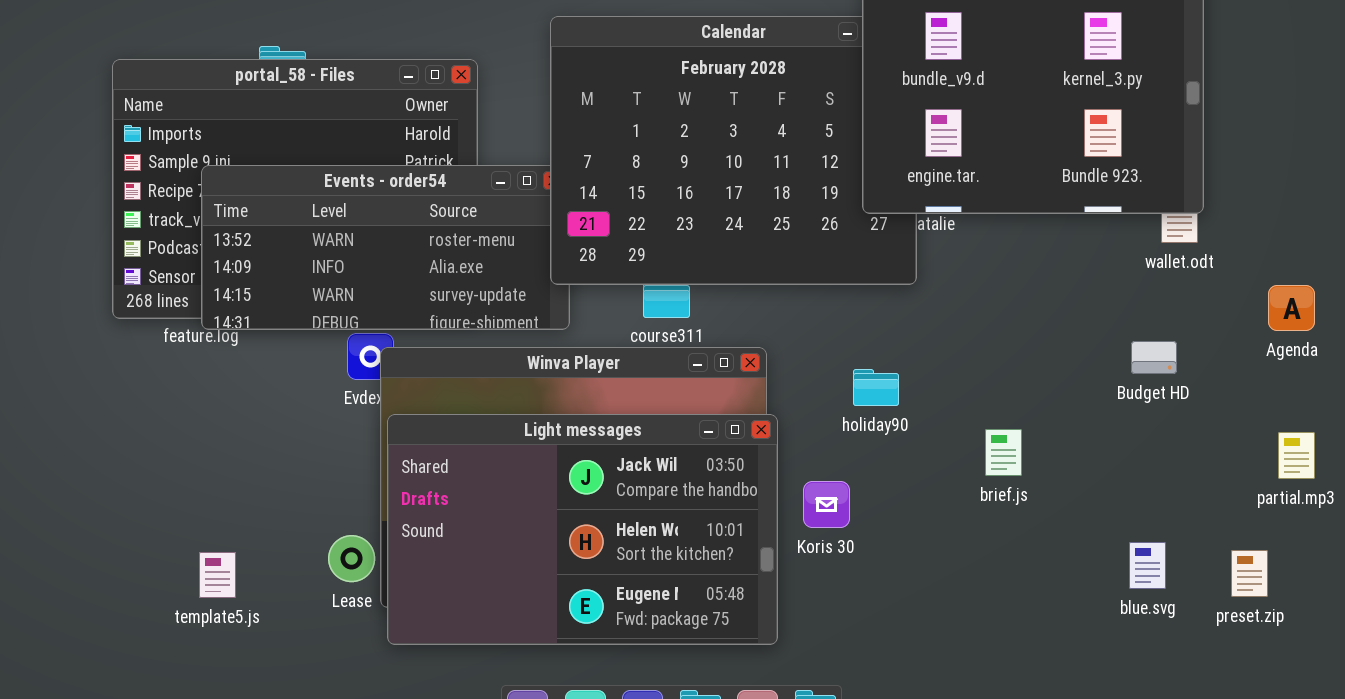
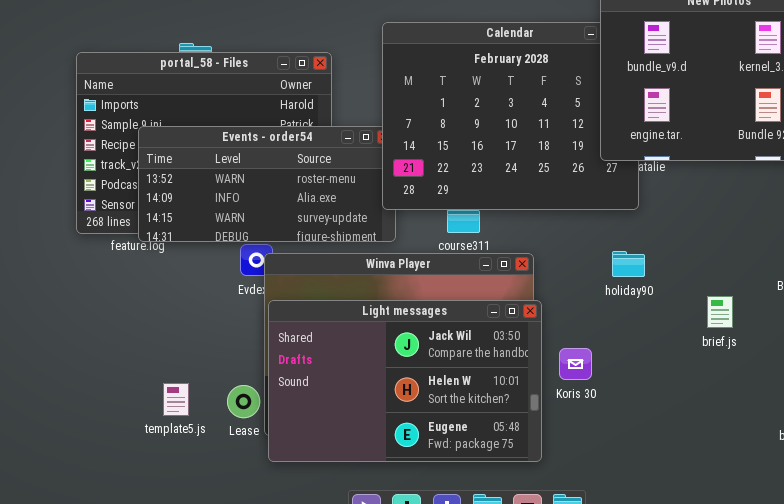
holiday90: [853,369,899,406] -> [612,251,645,277], moved
brief.js: [985,429,1022,476] -> [707,296,733,328], moved
template5.js: [199,552,236,598] -> [163,383,189,416], moved

